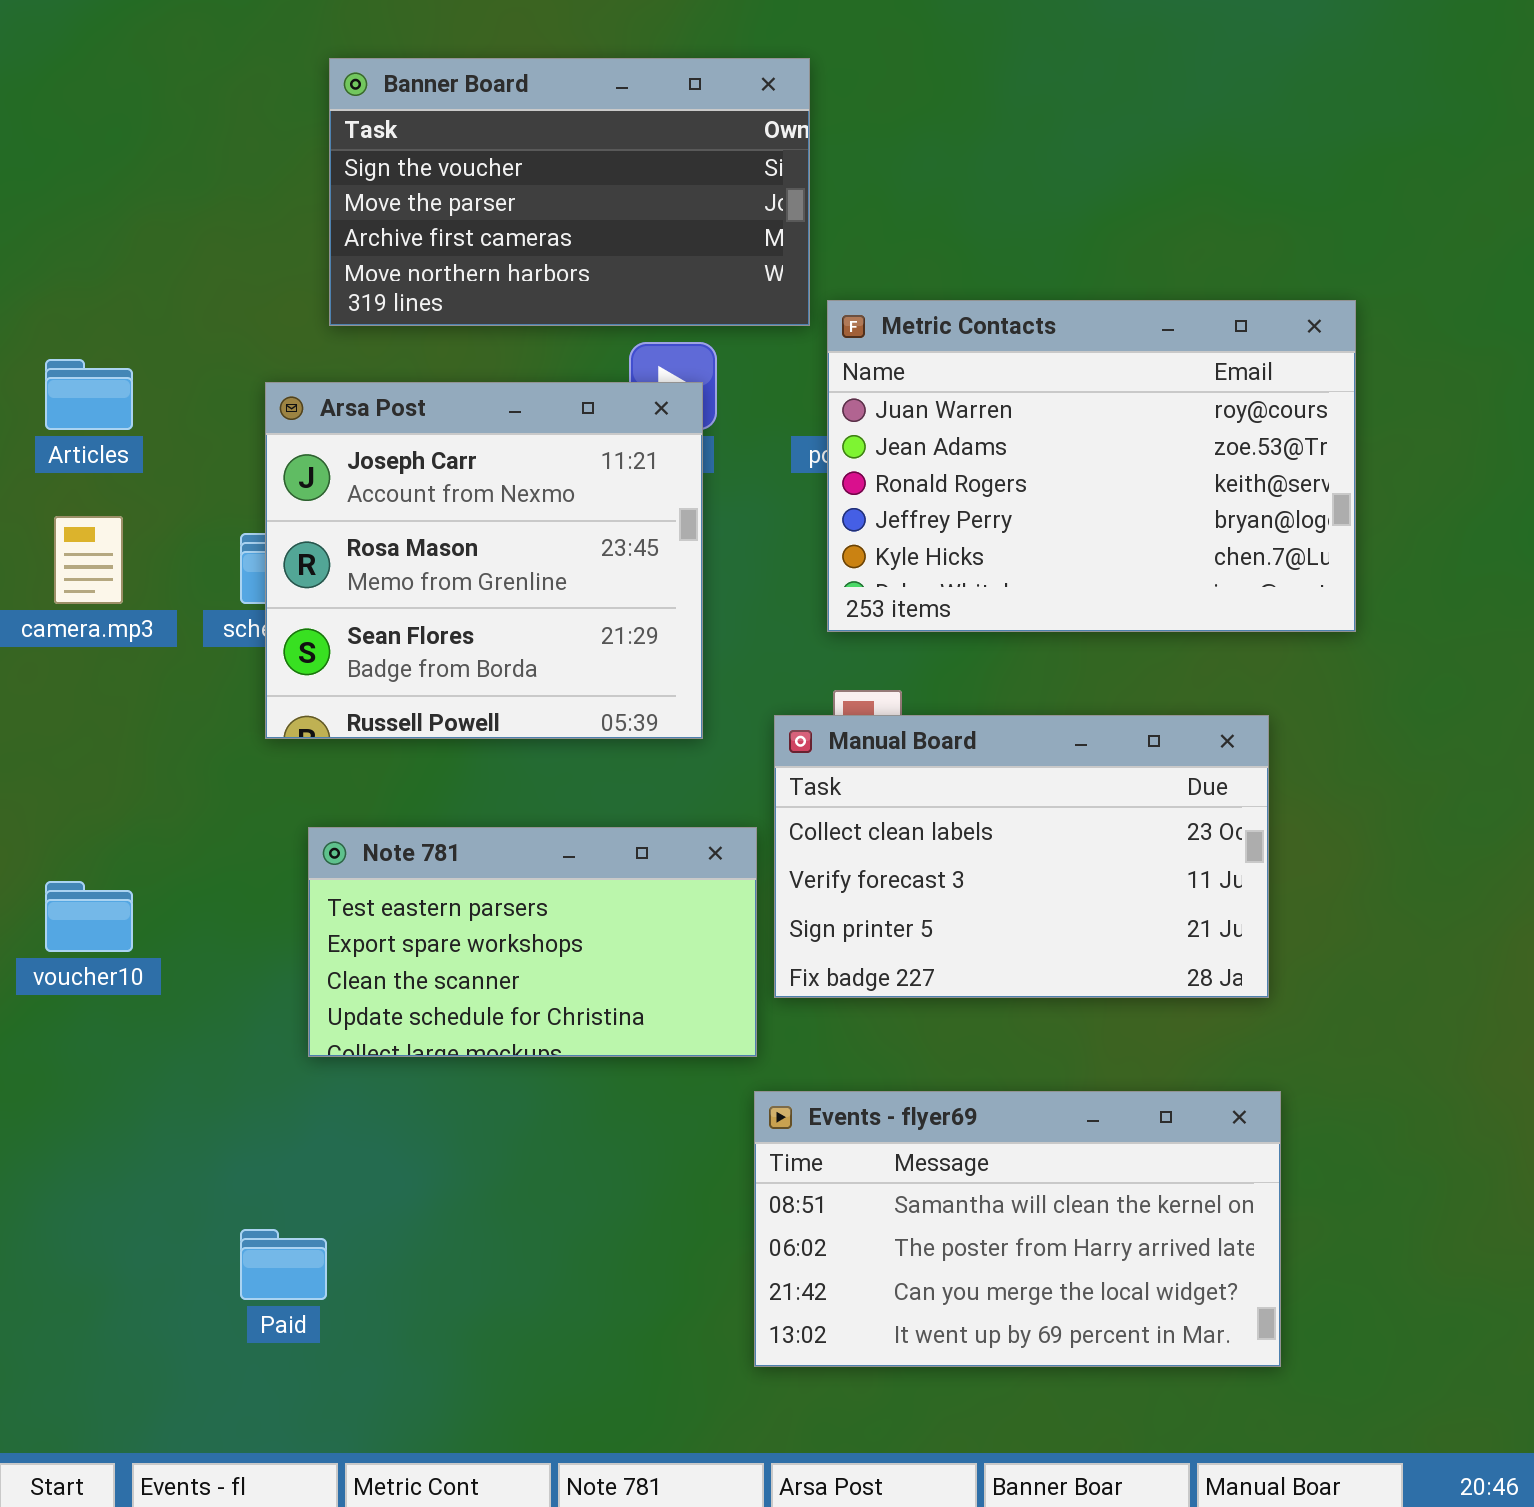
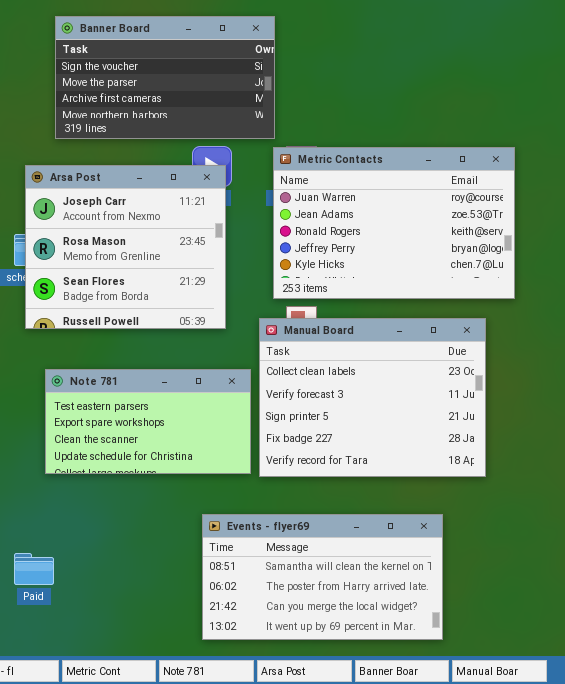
Metric Contacts: [827,300,1356,632] -> [273,147,515,299], moved
Manual Board: [774,715,1269,998] -> [259,318,486,477], resized
Events - flyer69: [754,1091,1281,1367] -> [202,514,443,640], moved

